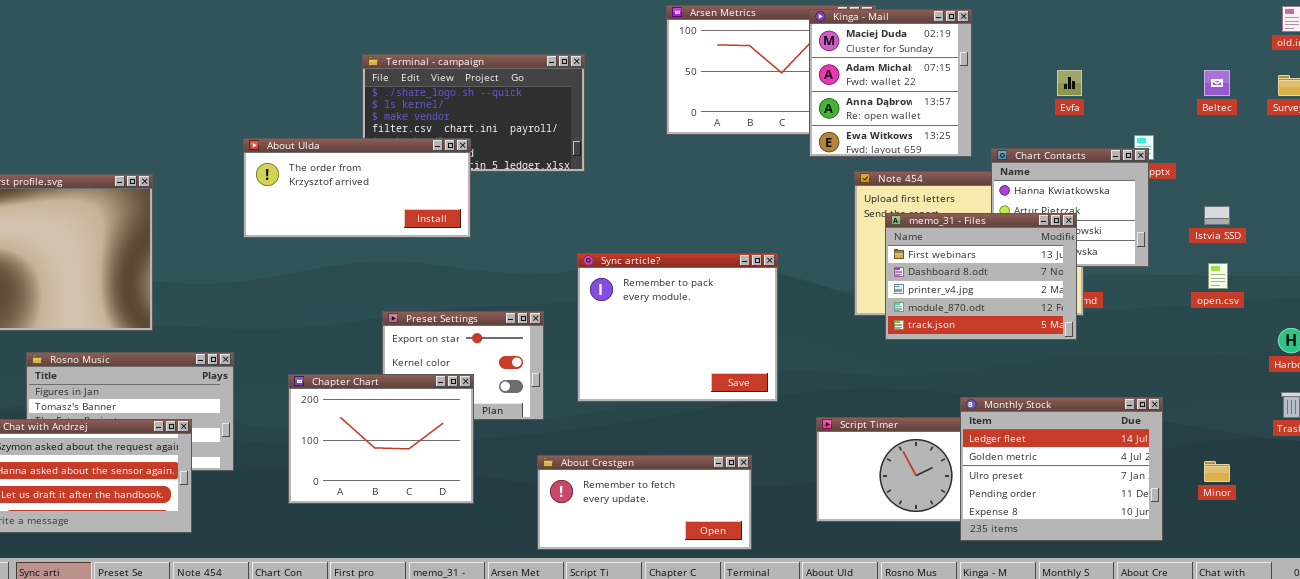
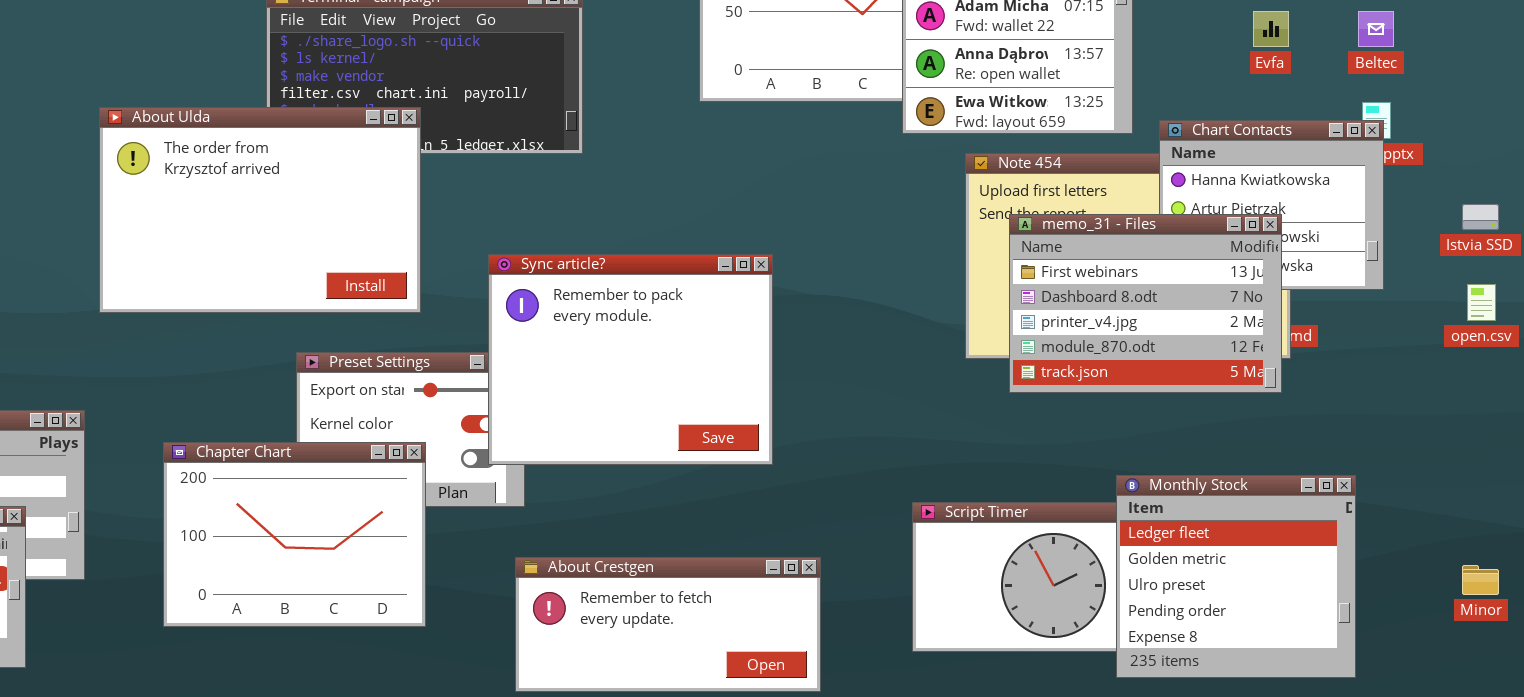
Beltec: [1204,70,1230,96] -> [1358,11,1394,47], moved
About Ulda: [243,138,471,238] -> [99,107,421,313], resized
Sync article?: [577,253,778,402] -> [488,254,773,465], moved
Monthly Stock: [960,397,1163,541] -> [1116,475,1356,678], resized

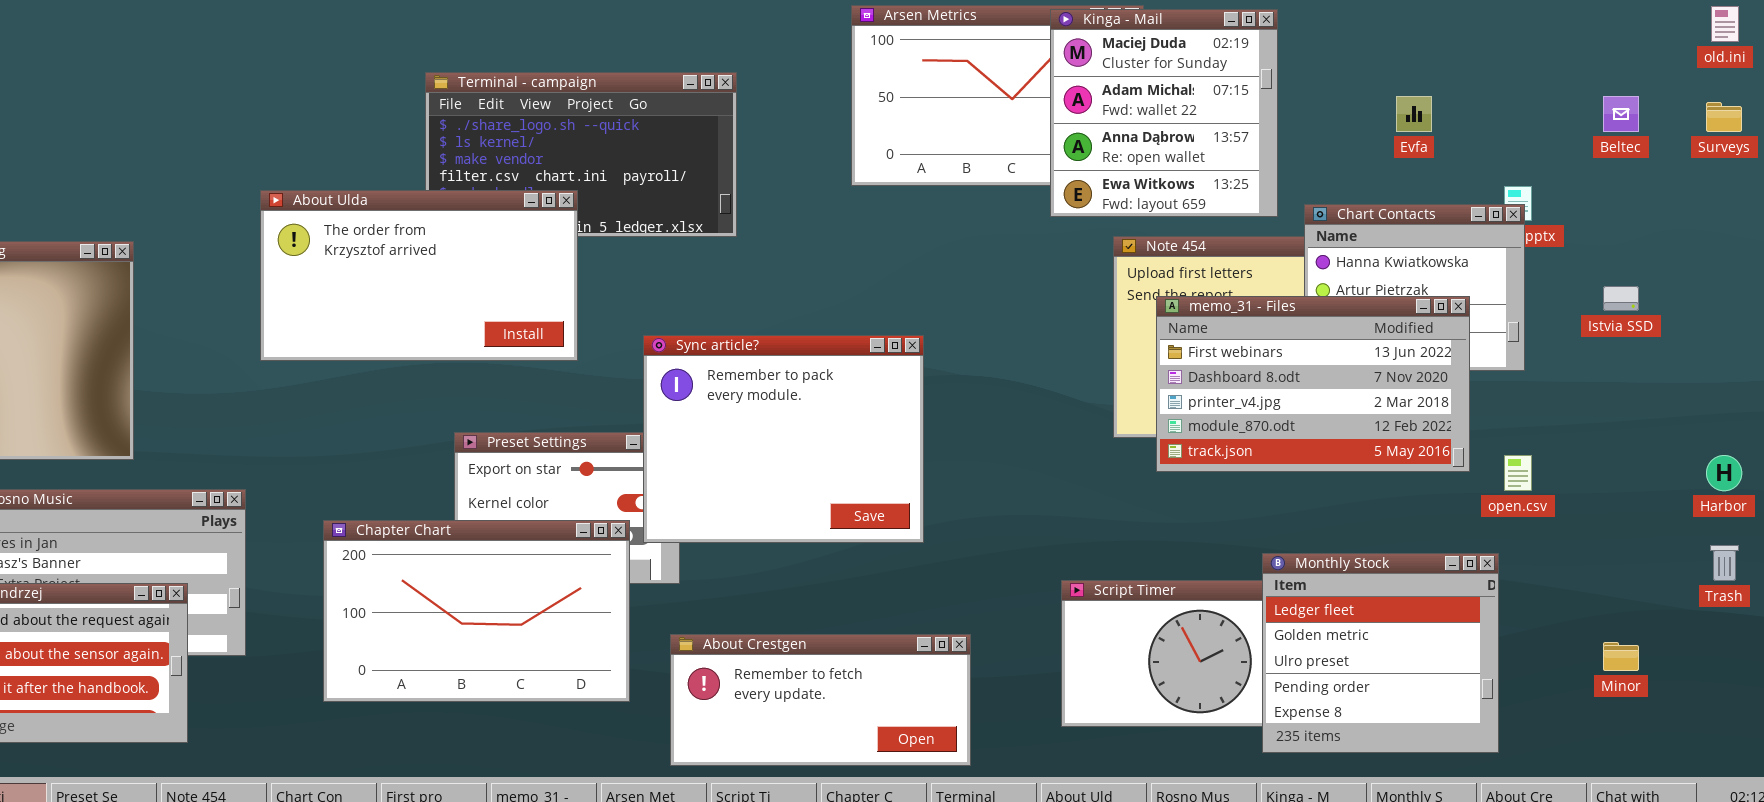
Beltec: [1358,11,1394,47] -> [1603,96,1639,132], moved
About Ulda: [99,107,421,313] -> [260,190,578,361], resized
memo_31 - Files: [1009,214,1282,393] -> [1156,296,1470,472], resized
open.csv: [1467,284,1496,321] -> [1504,455,1532,491], moved
Chapter Chart: [163,442,426,627] -> [323,520,630,702], resized

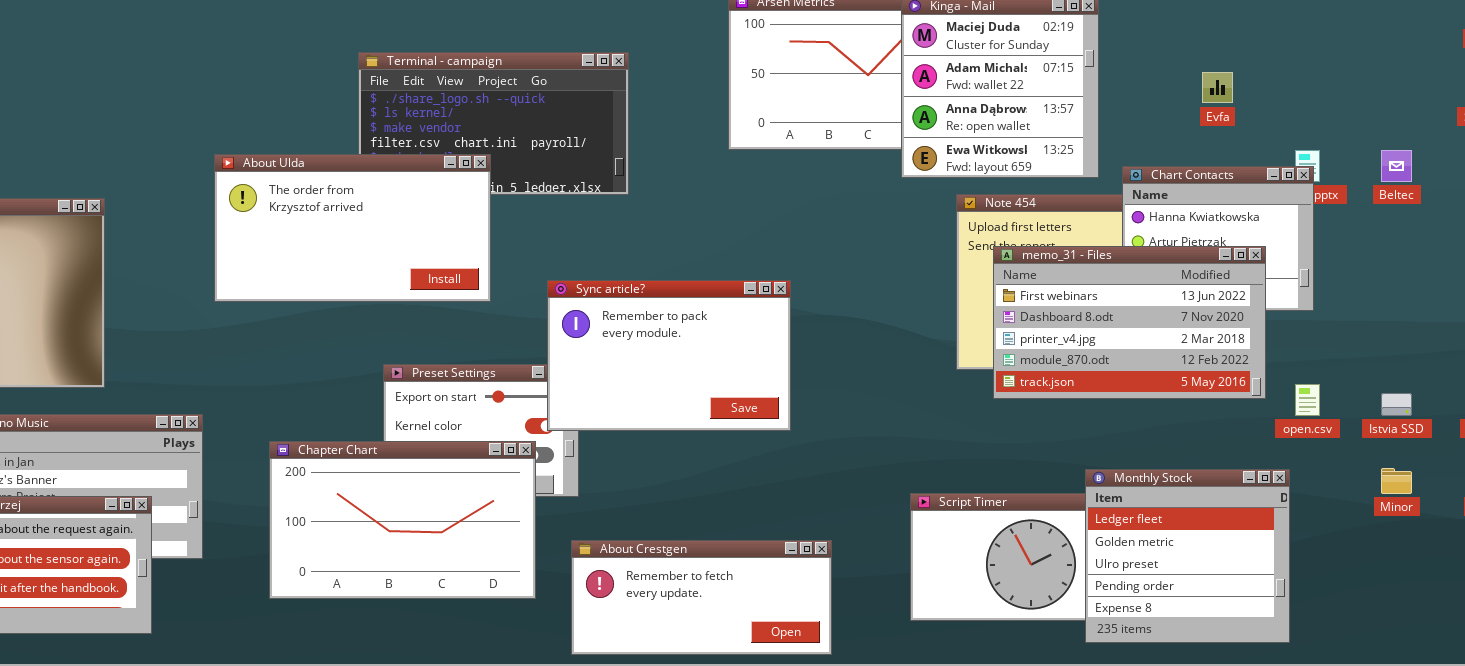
Beltec: [1603,96,1639,132] -> [1381,150,1412,182], moved
Istvia SSD: [1603,286,1639,311] -> [1381,393,1412,416], moved
Sync article?: [643,335,924,543] -> [547,280,791,431], resized
Minor: [1603,642,1639,671] -> [1381,468,1412,494], moved

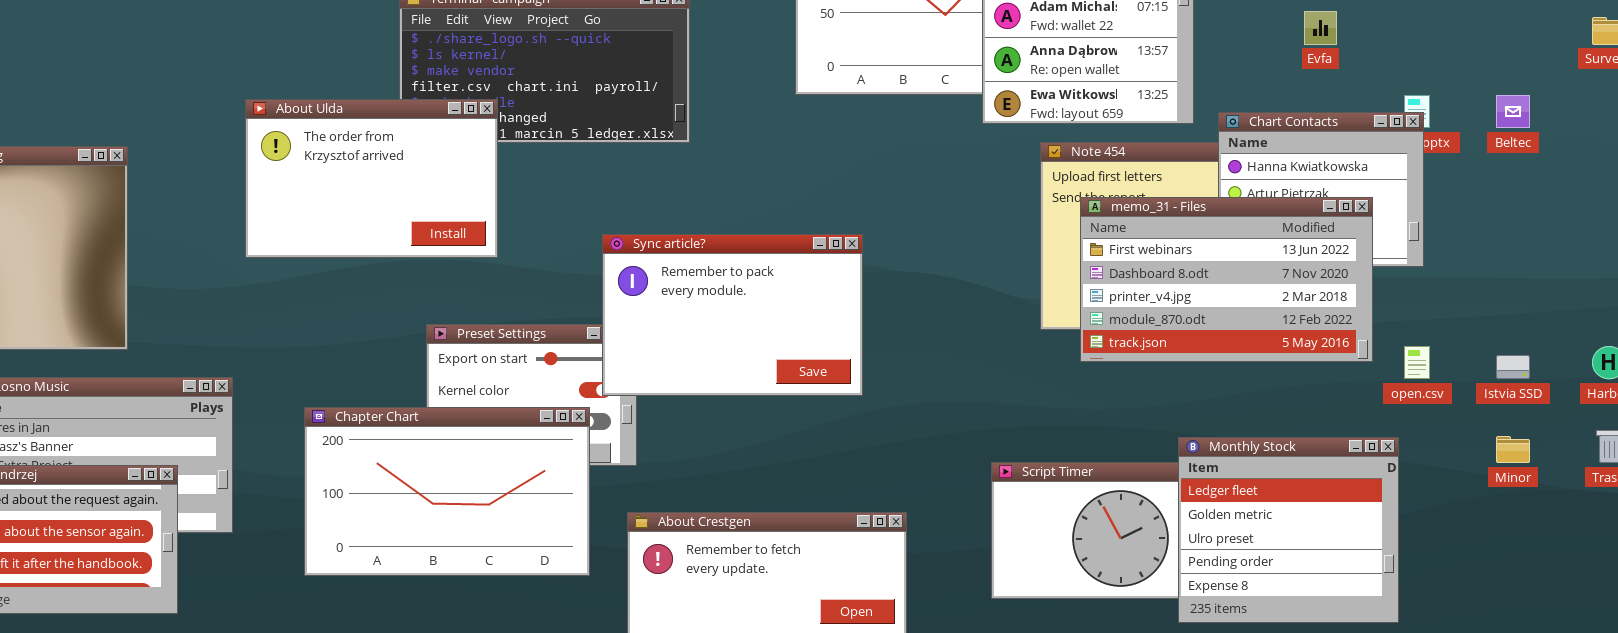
About Ulda: [214,154,491,302] -> [245,99,498,258], resized

